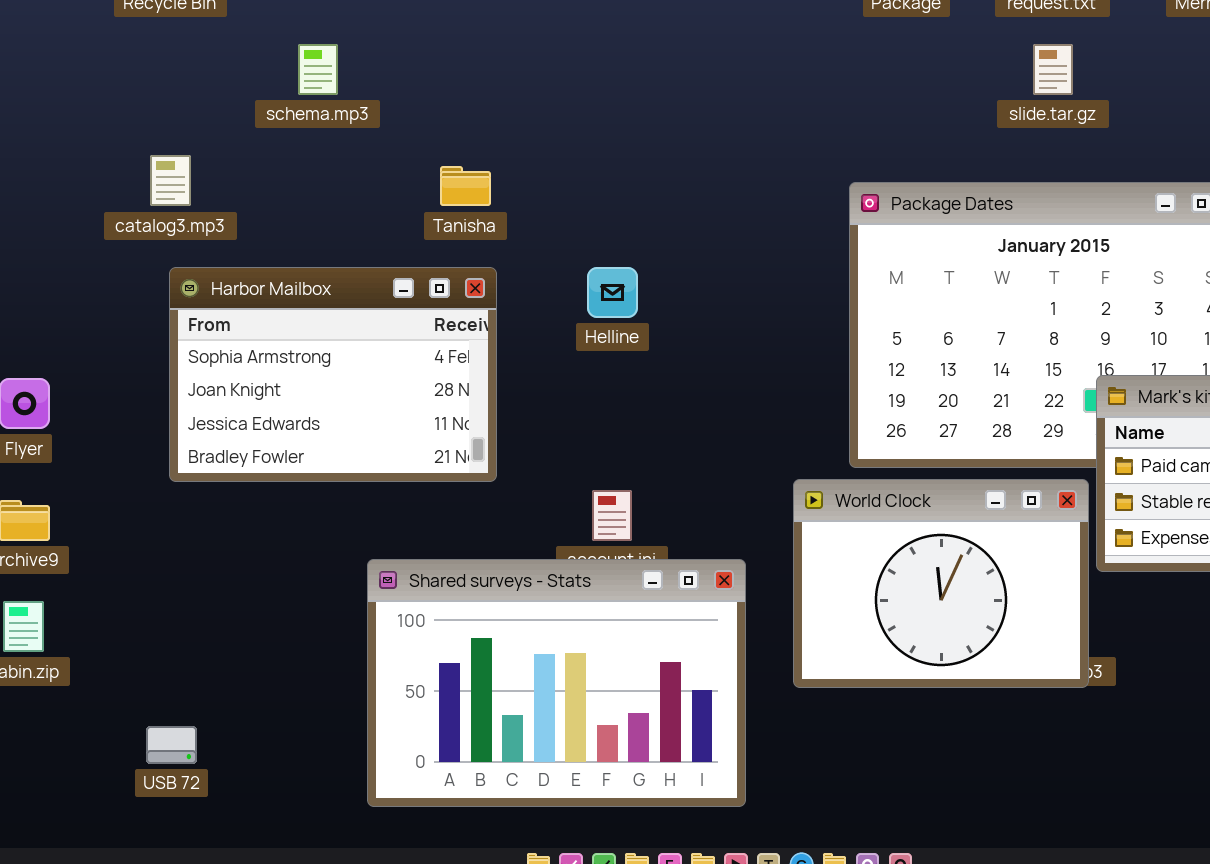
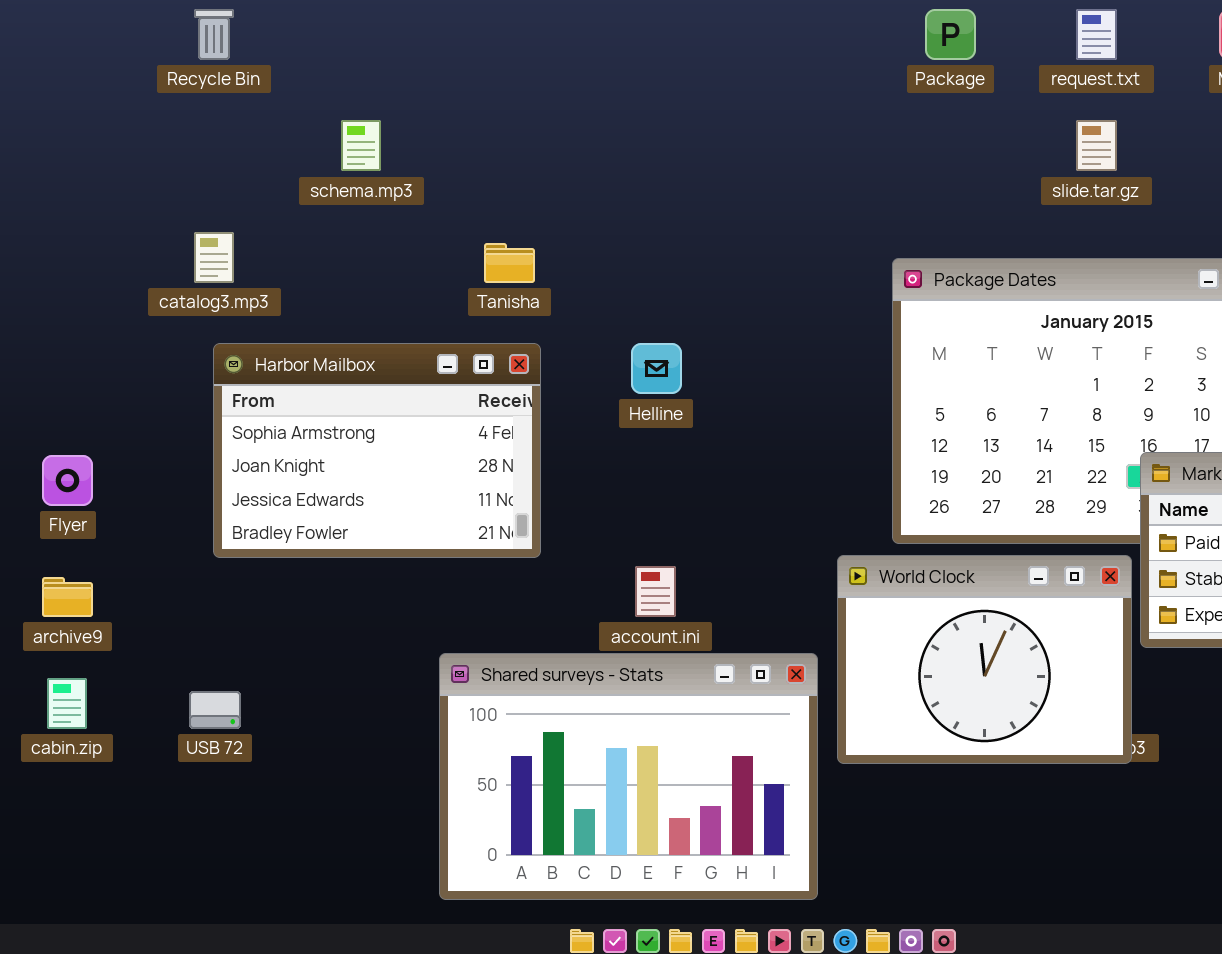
Shared surveys - Stats: [367,559,746,807] -> [439,653,818,900], moved
USB 72: [146,726,197,764] -> [189,691,241,729], moved

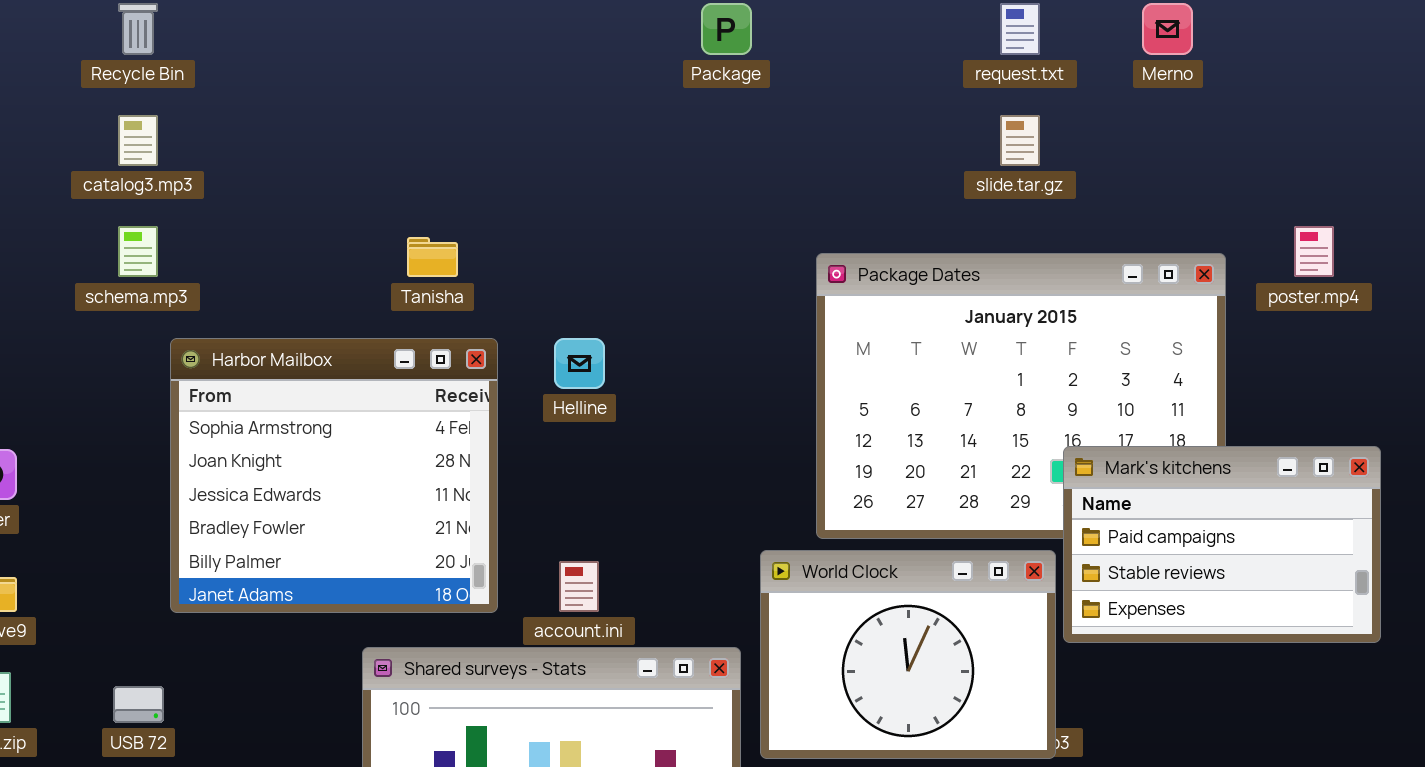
Package: [925,9,976,60] -> [701,3,752,55], moved
schema.mp3: [341,120,381,171] -> [118,226,158,277], moved
catalog3.mp3: [194,232,234,283] -> [118,115,158,166], moved
Harbor Mailbox: [213,343,541,558] -> [170,338,498,613], moved, resized

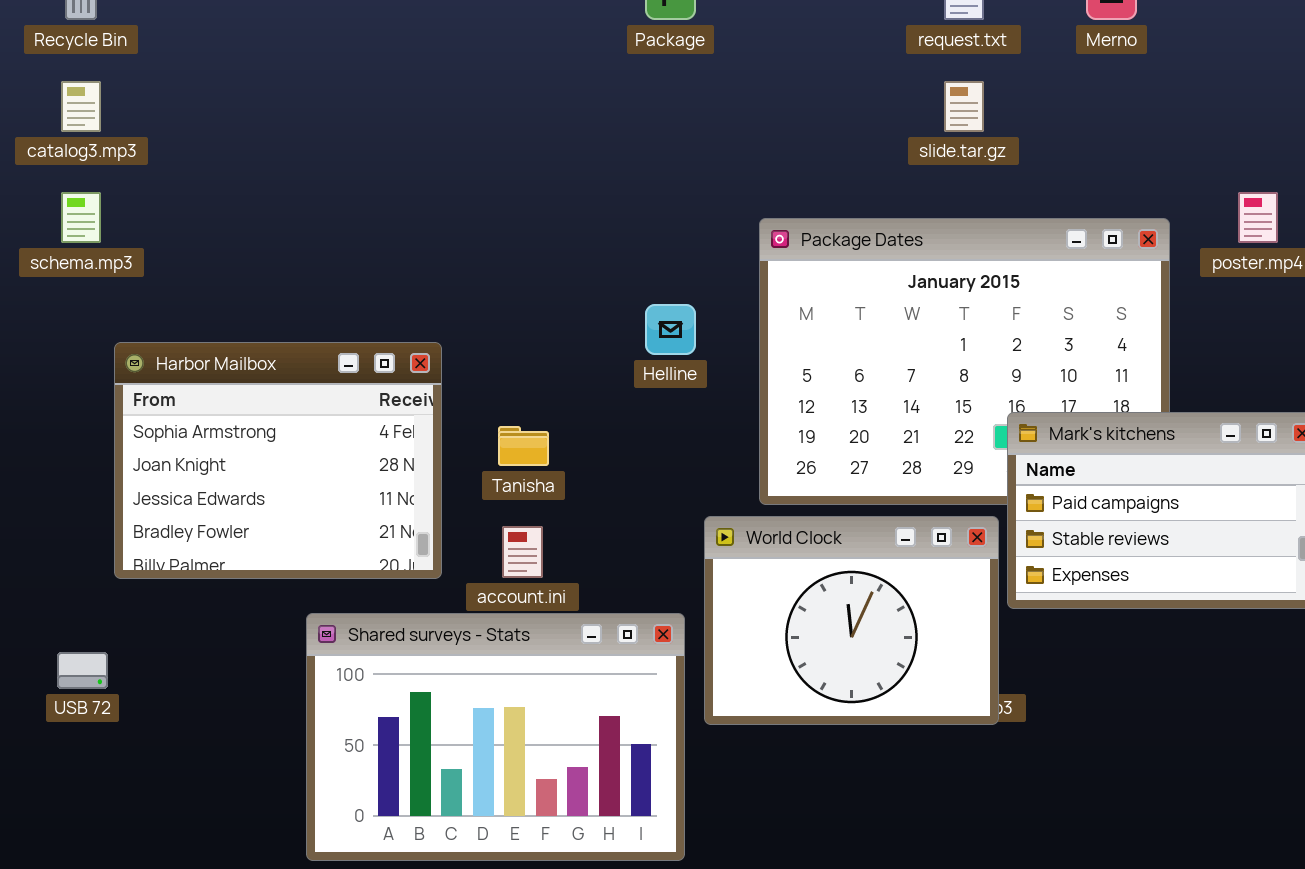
Tanisha: [407,237,458,277] -> [498,426,549,466], moved
Harbor Mailbox: [170,338,498,613] -> [114,342,442,579], resized
Helline: [554,338,605,389] -> [645,304,696,355], moved

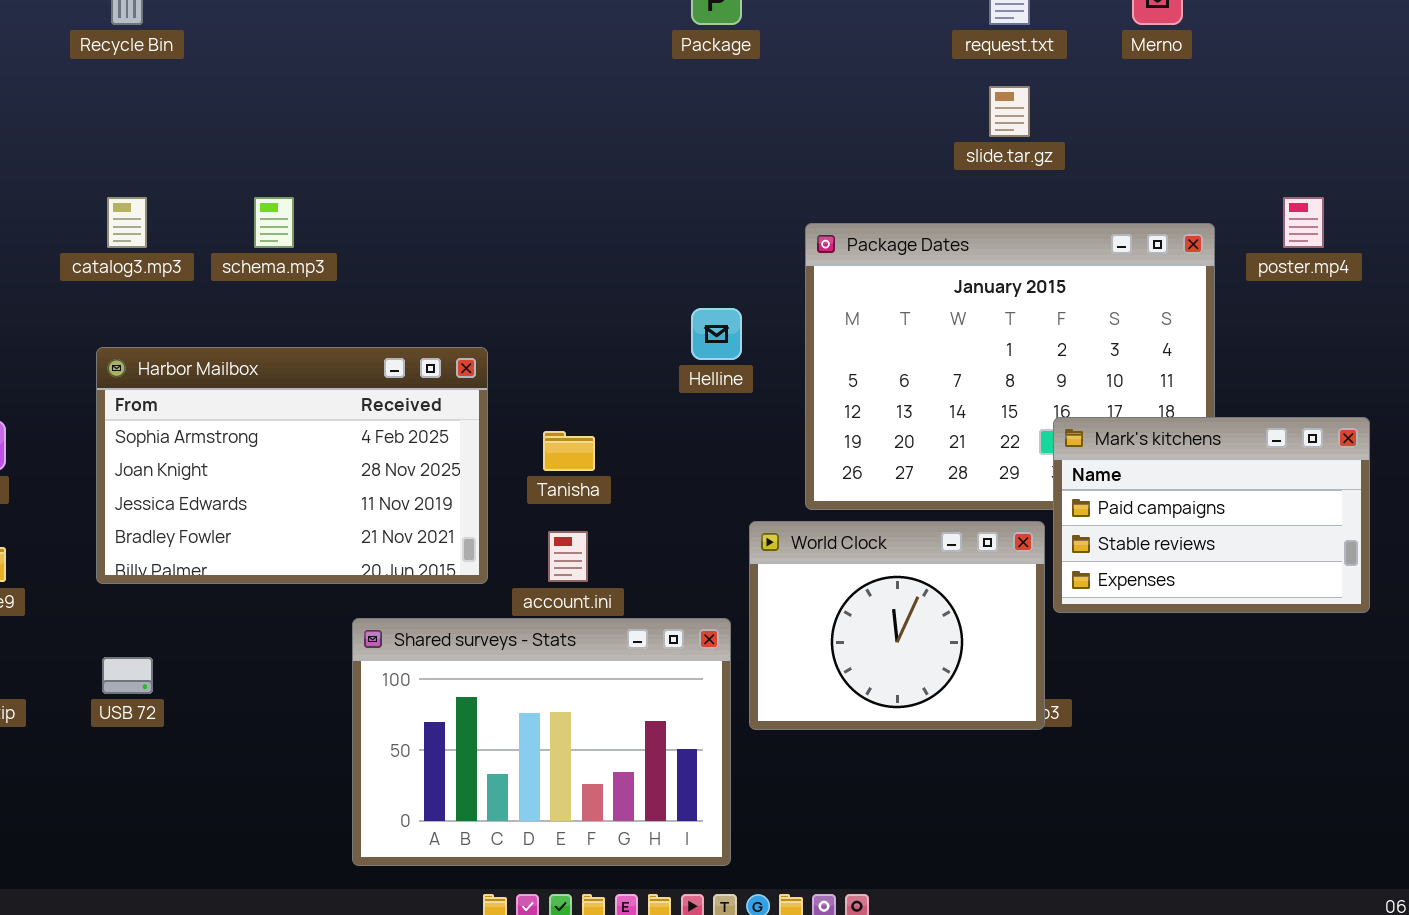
catalog3.mp3: [61,81,101,132] -> [107,197,147,248], moved
schema.mp3: [61,192,101,243] -> [254,197,294,248], moved
Harbor Mailbox: [114,342,442,579] -> [96,347,488,584], resized

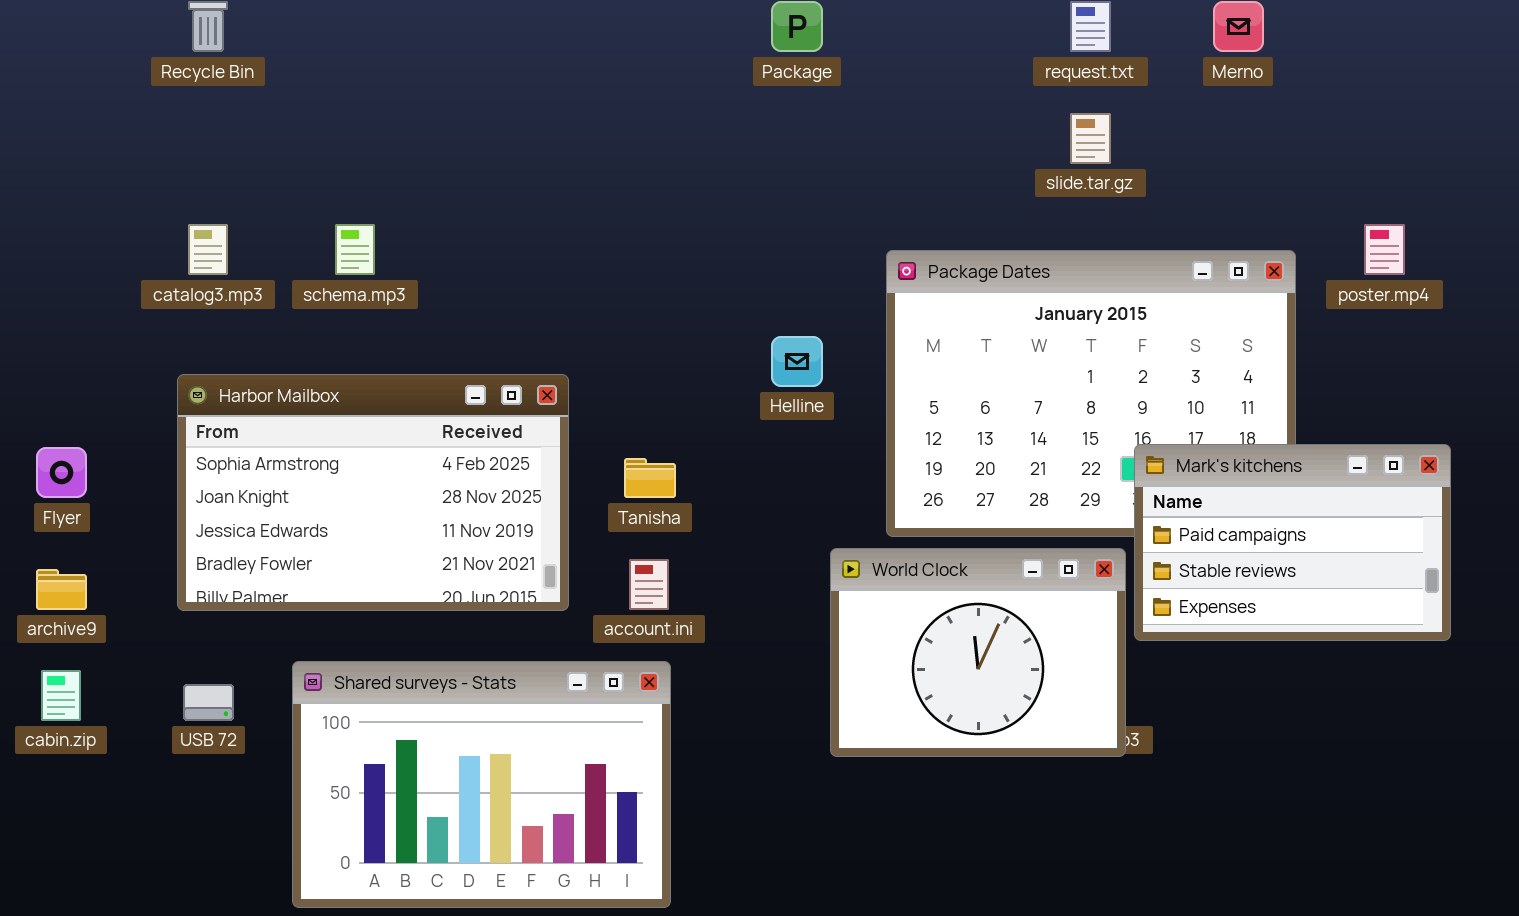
Shared surveys - Stats: [352,618,731,866] -> [292,661,671,908], moved

